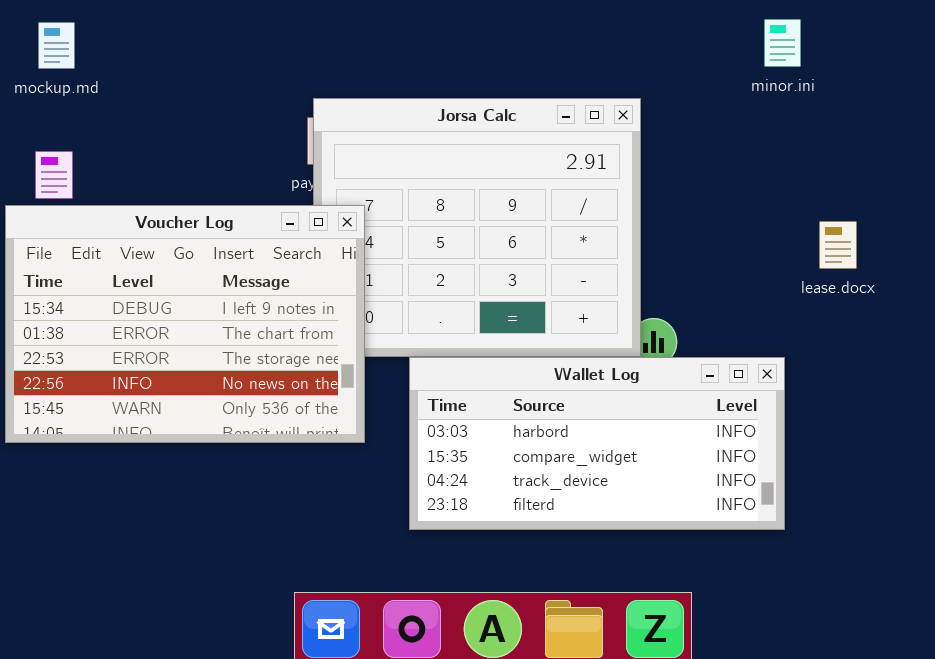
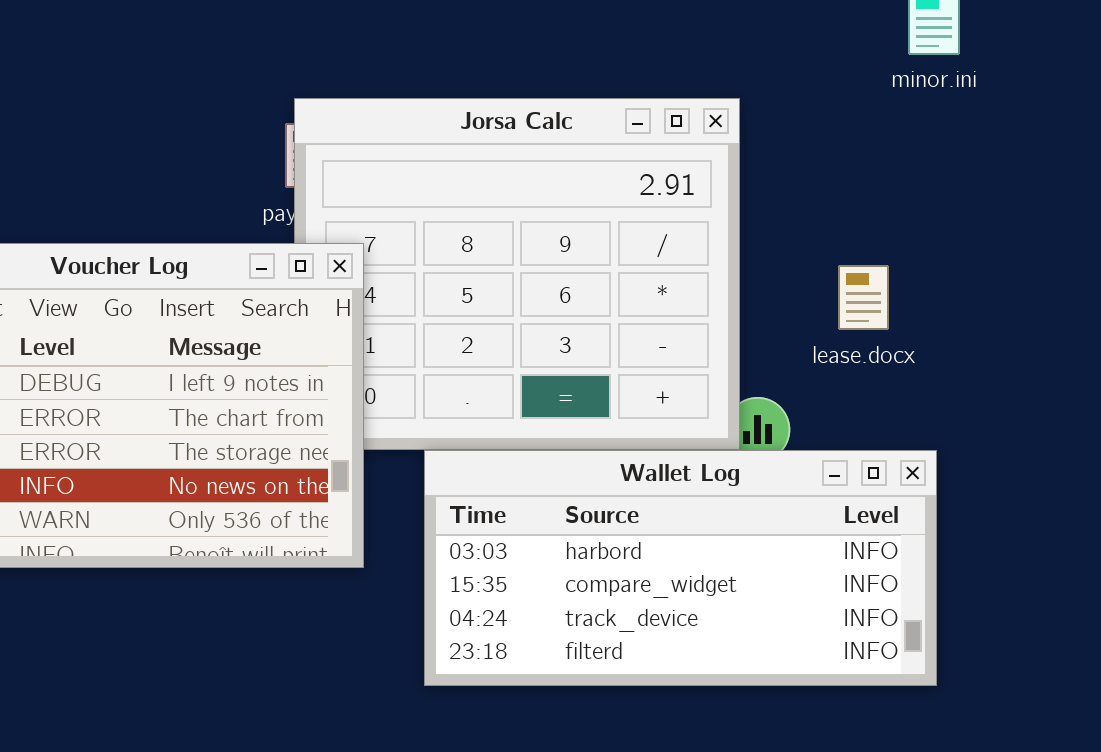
lease.docx: [819,221,857,269] -> [838,265,889,330], moved

